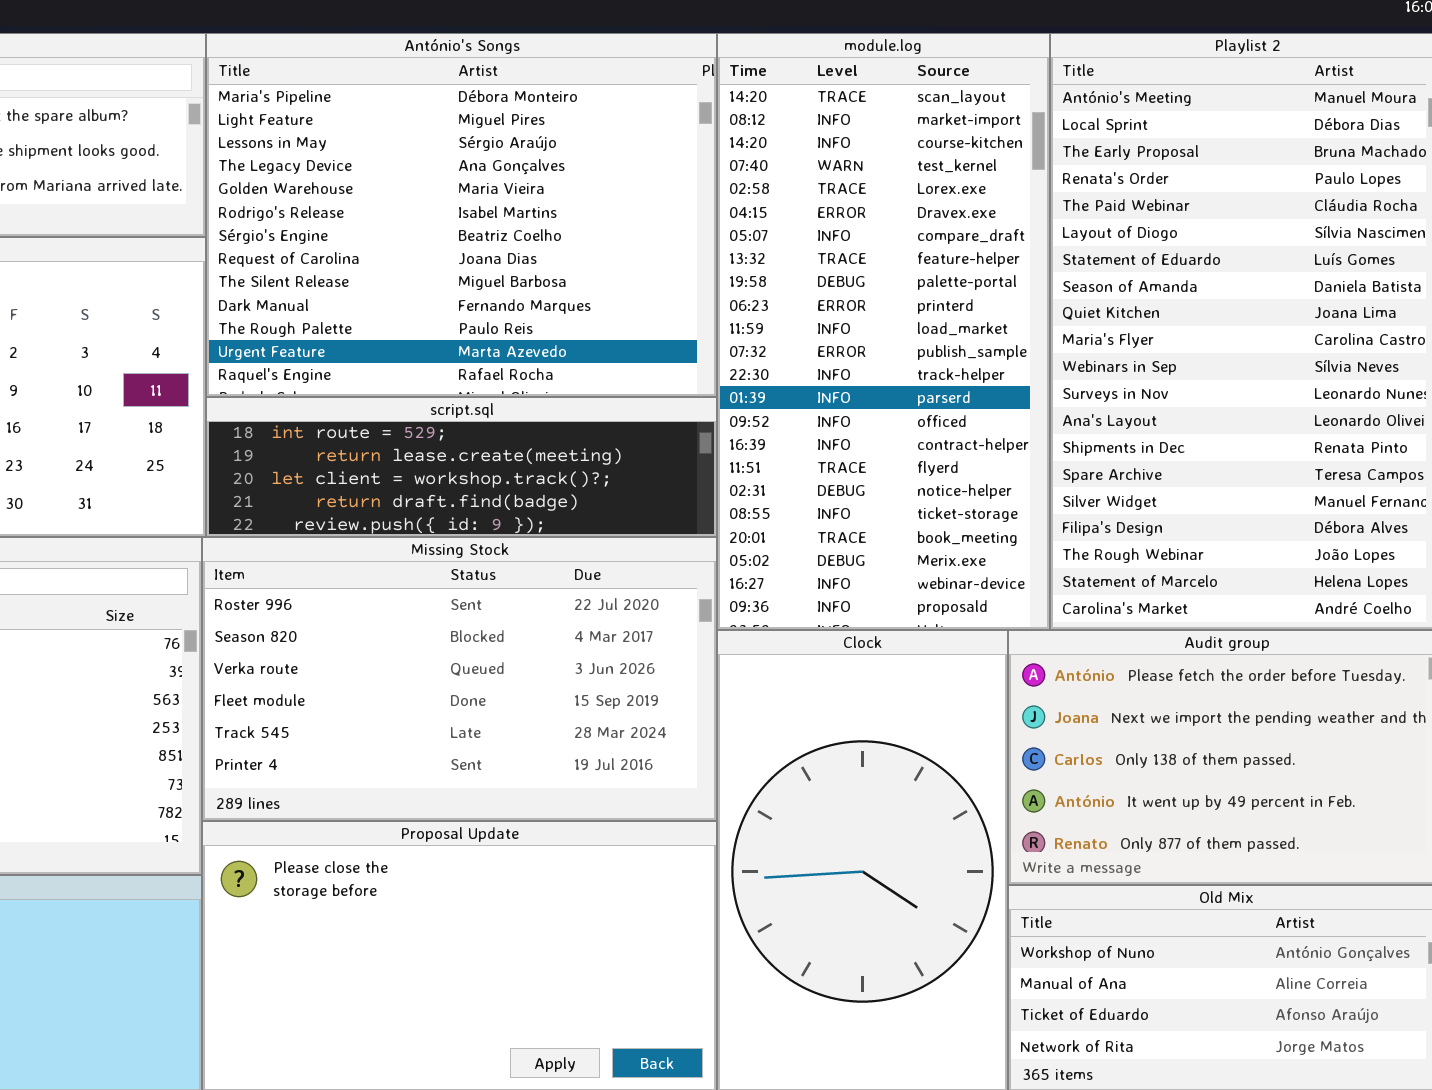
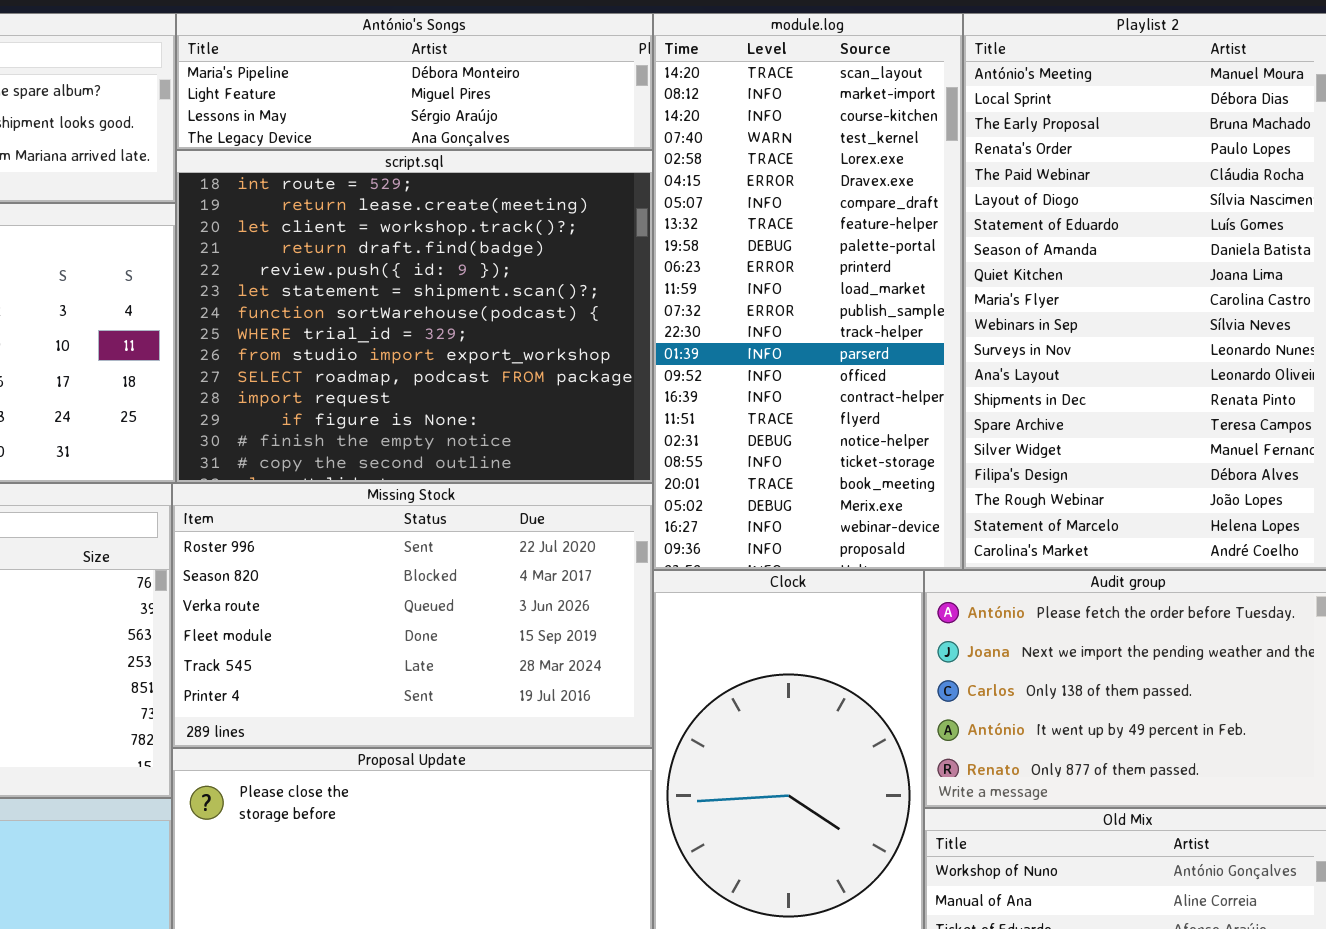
António's Songs: [206,33,717,397] -> [176,13,653,150], resized
script.sql: [206,397,717,537] -> [176,150,653,483], resized

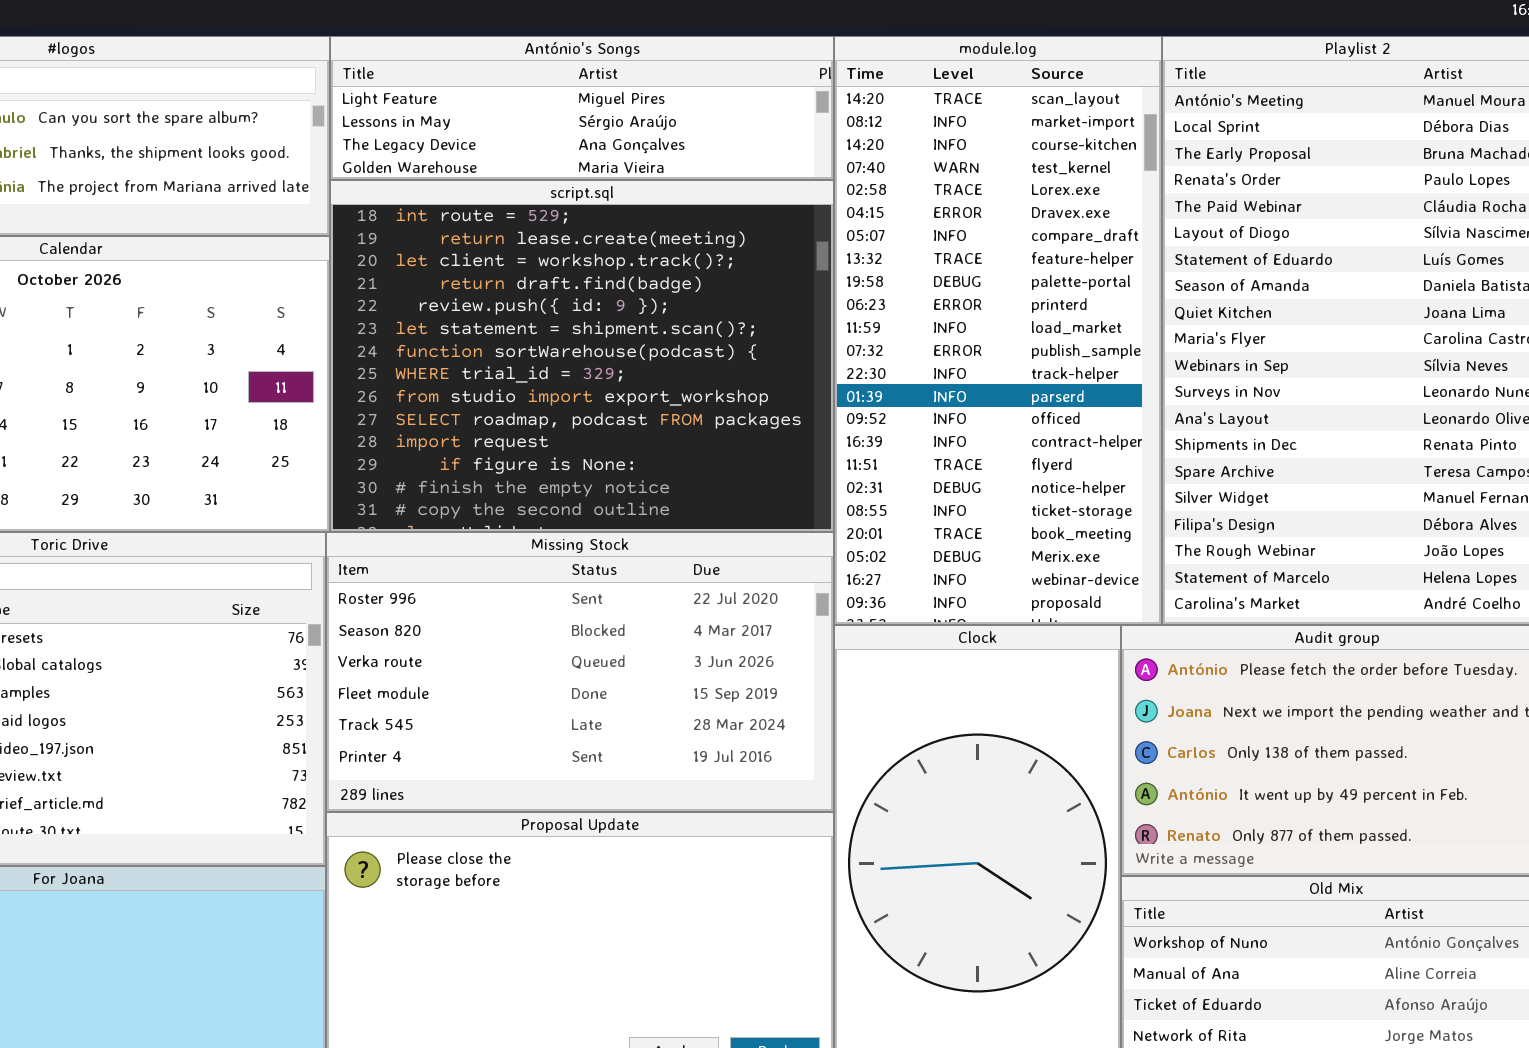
António's Songs: [176,13,653,150] -> [330,36,834,180], scrolled down 1 row

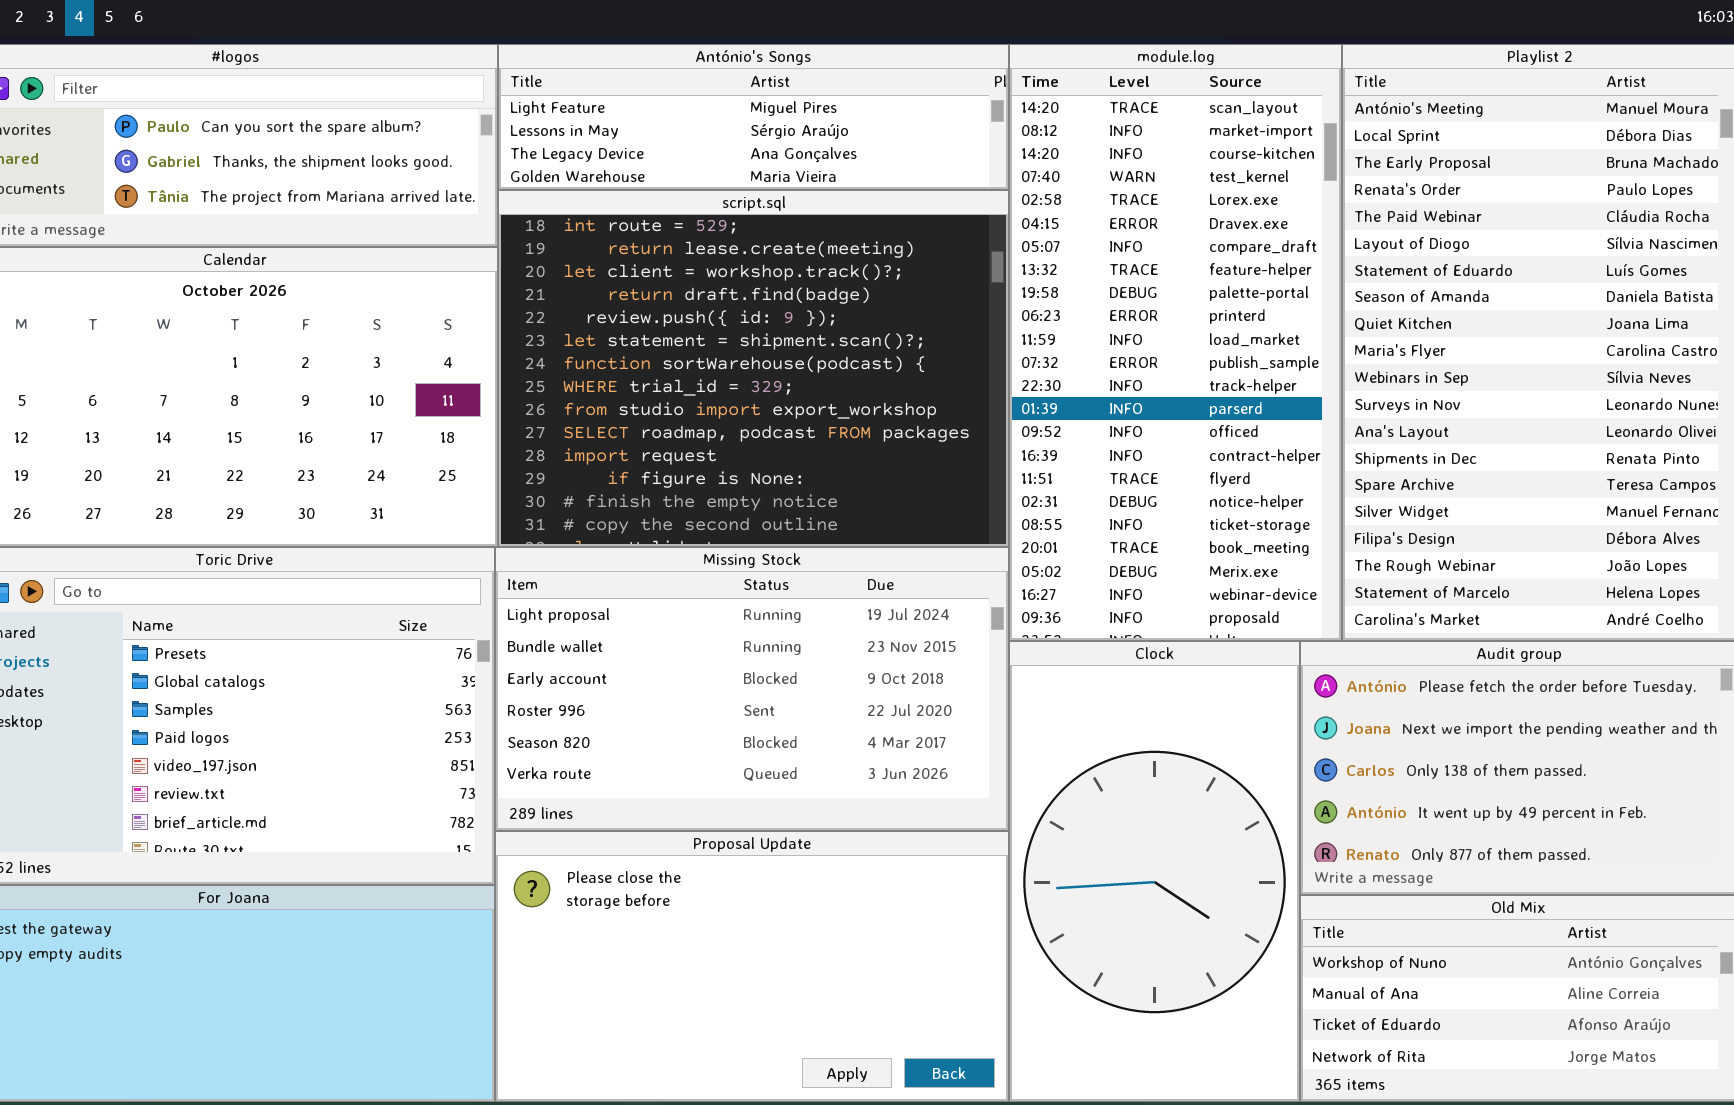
Missing Stock: [326,532,834,812] -> [495,547,1009,831], scrolled up 3 rows

